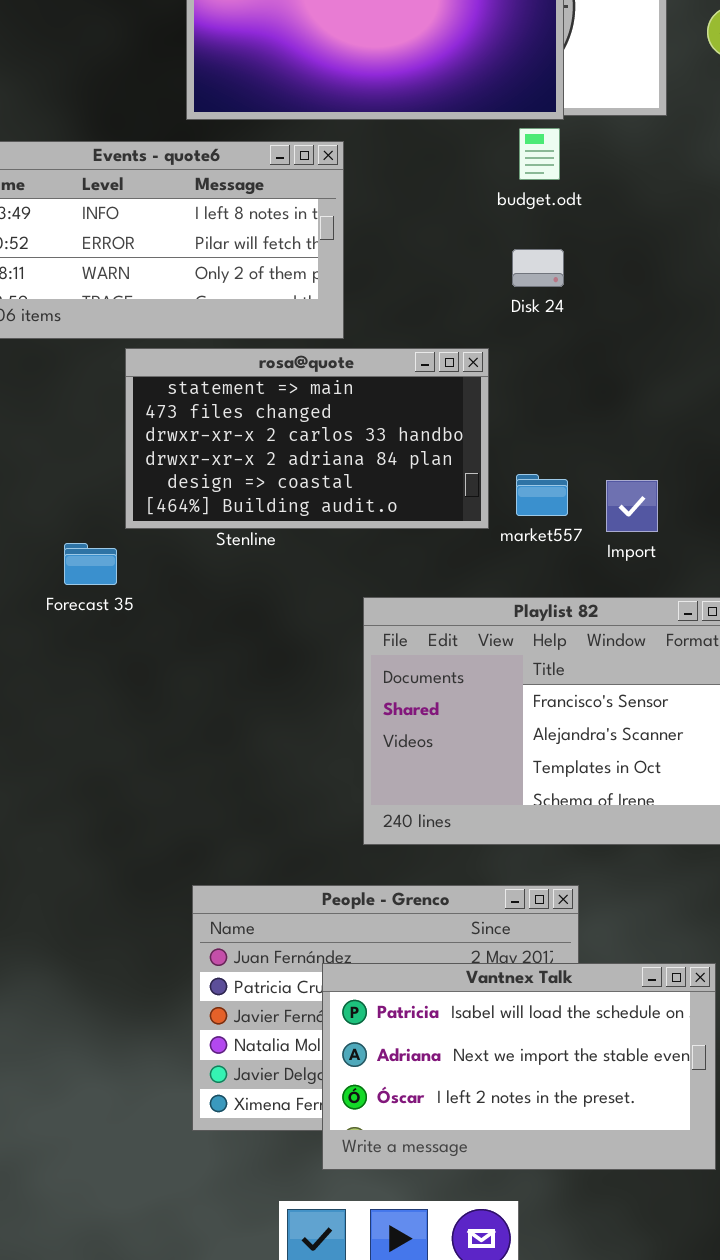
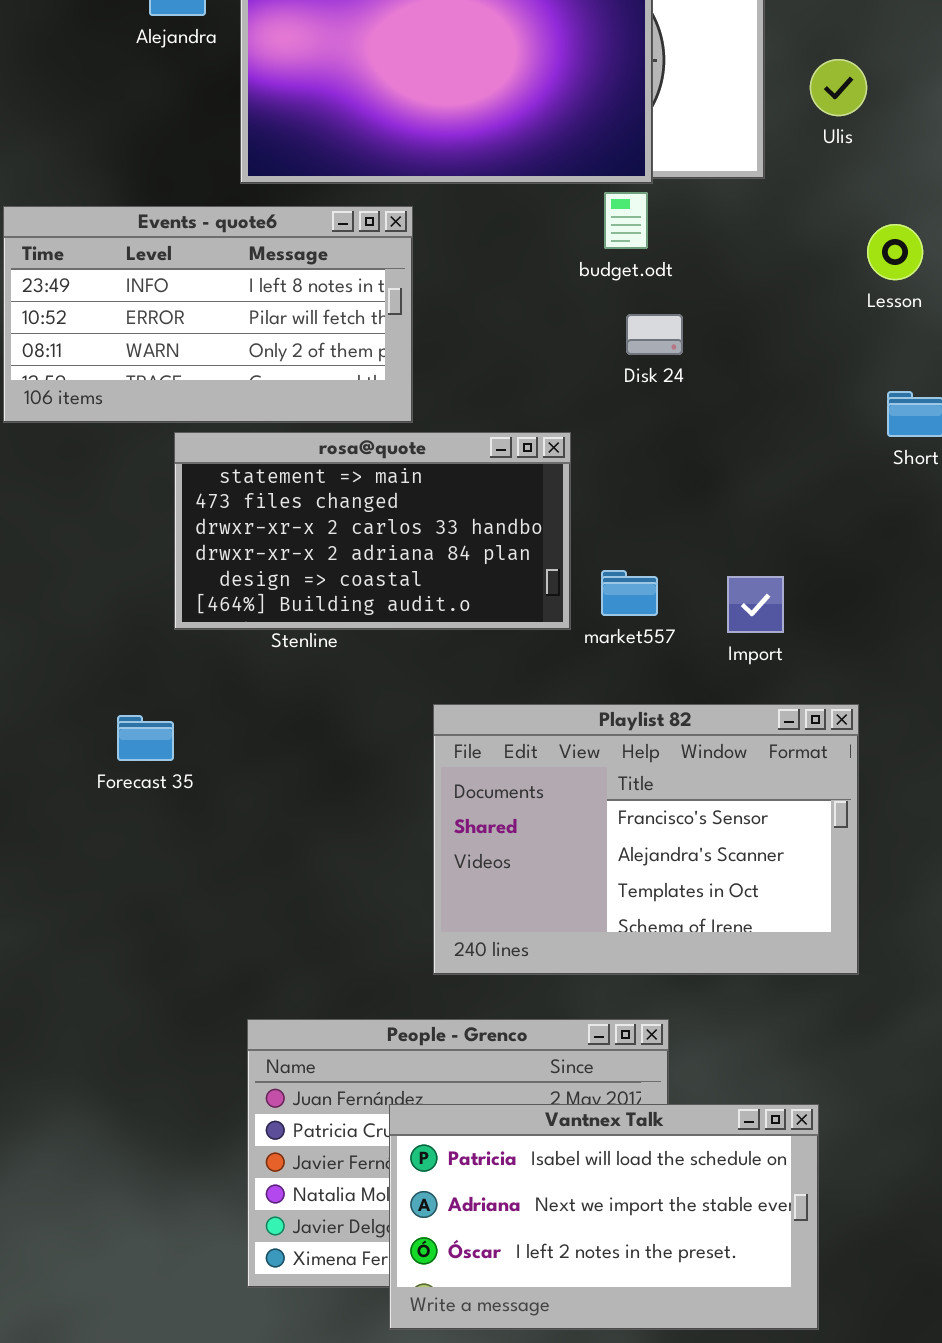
Disk 24: [512,249,564,287] -> [626,314,683,355], moved
Import: [606,480,658,532] -> [727,576,784,633], moved
Forecast 35: [64,543,117,585] -> [117,715,174,761], moved

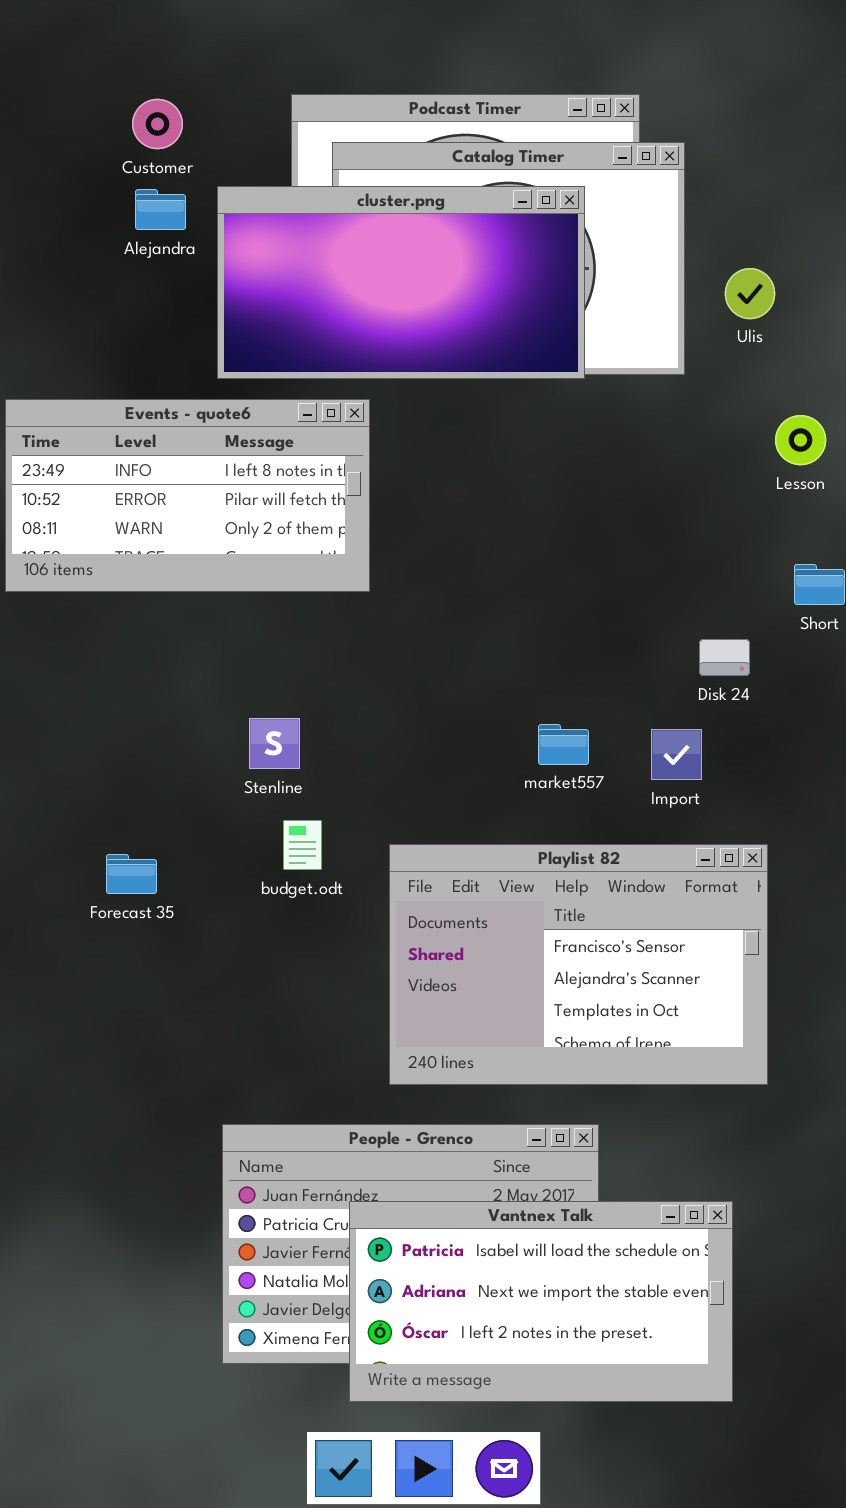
budget.odt: [604,192,648,249] -> [283,820,322,870], moved
Disk 24: [626,314,683,355] -> [699,639,750,676], moved
rosa@quote: [174,432,571,630] -> none, closed

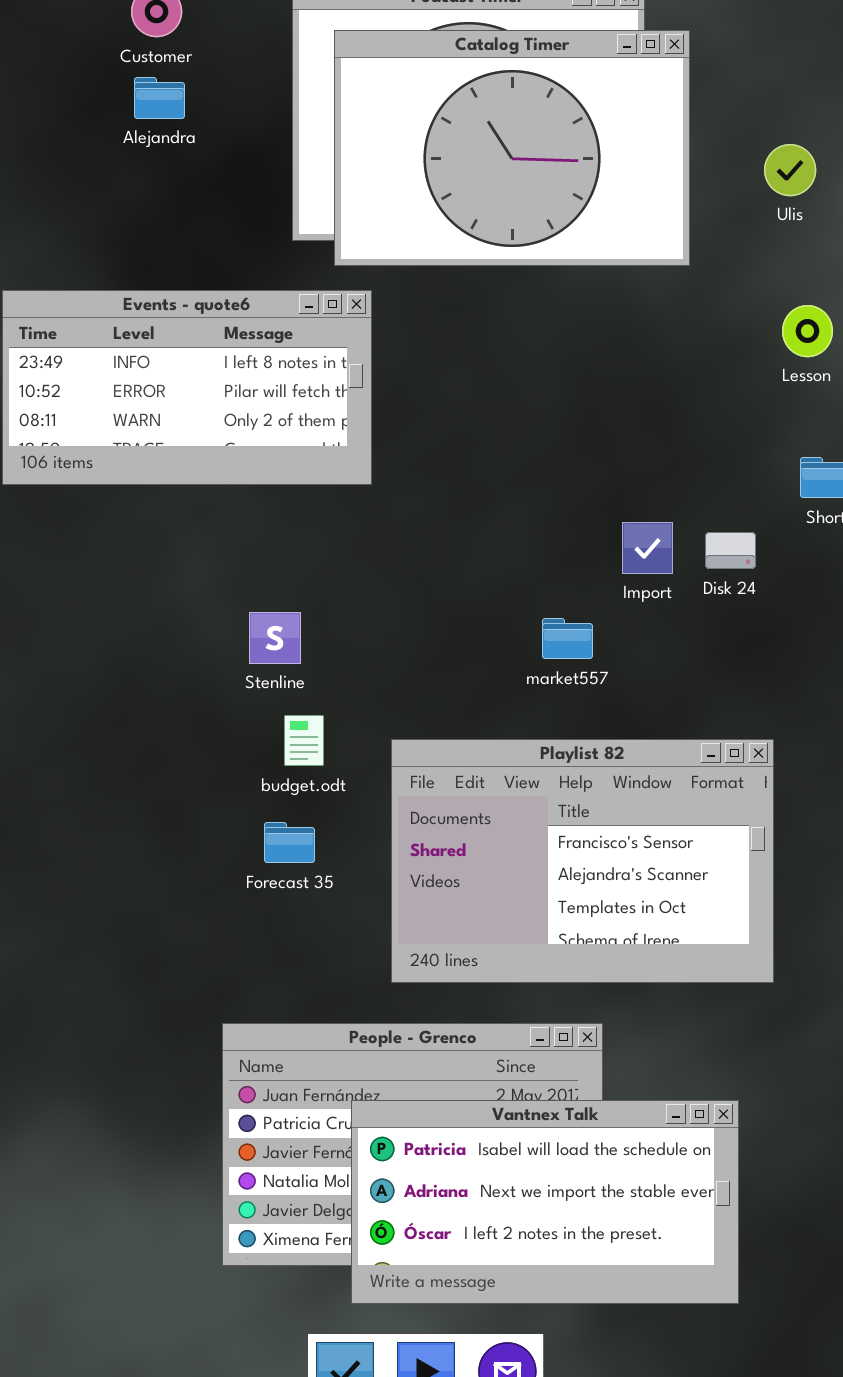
cluster.png: [217,186,585,379] -> none, closed
Ulis: [725,268,775,319] -> [764,144,816,196], moved
Import: [651,729,702,780] -> [622,522,673,574], moved
Forecast 35: [106,854,157,894] -> [264,822,315,863], moved

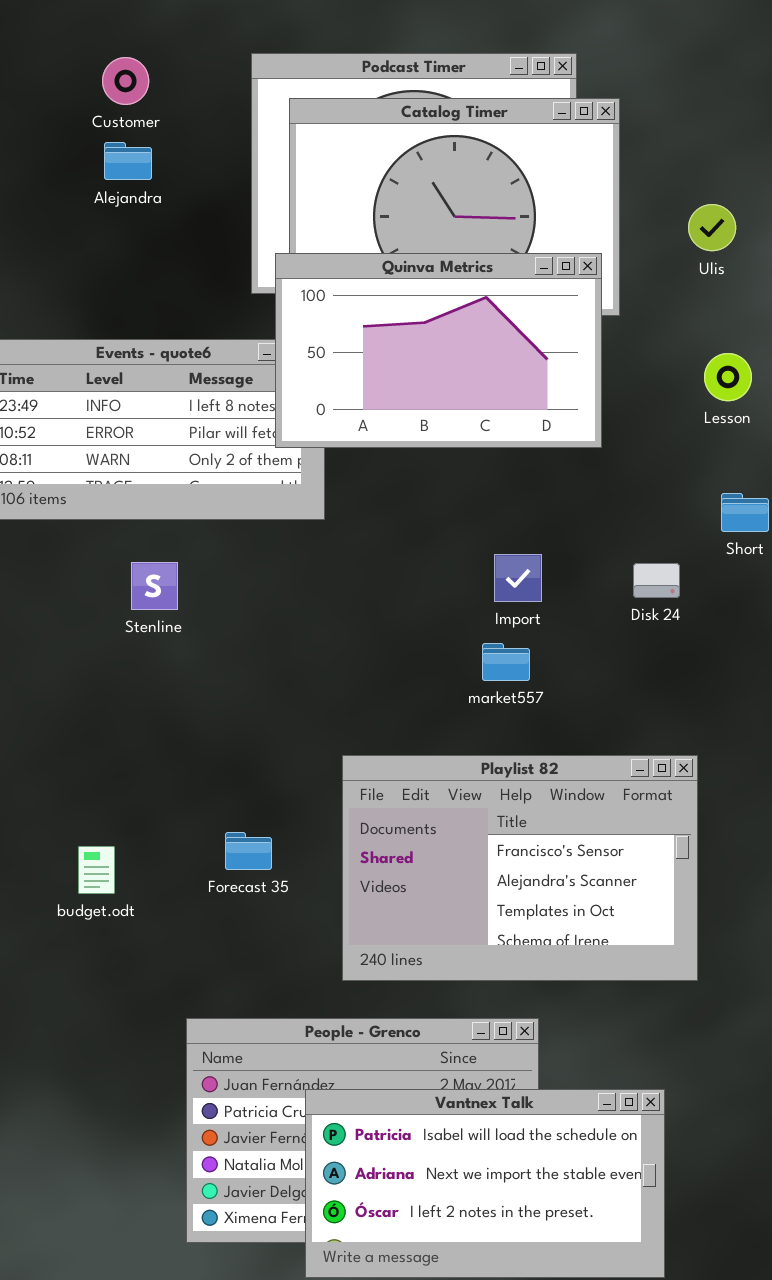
Quinva Metrics: none -> [275,253,602,448], opened
Import: [622,522,673,574] -> [494,554,542,602], moved
Stenline: [249,612,301,664] -> [131,562,178,610], moved
budget.odt: [284,715,324,766] -> [78,846,115,894], moved

